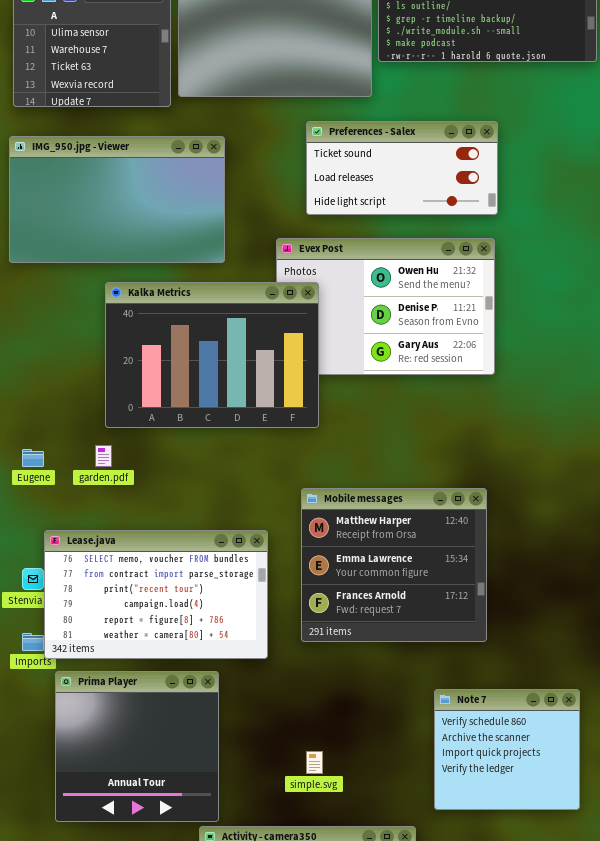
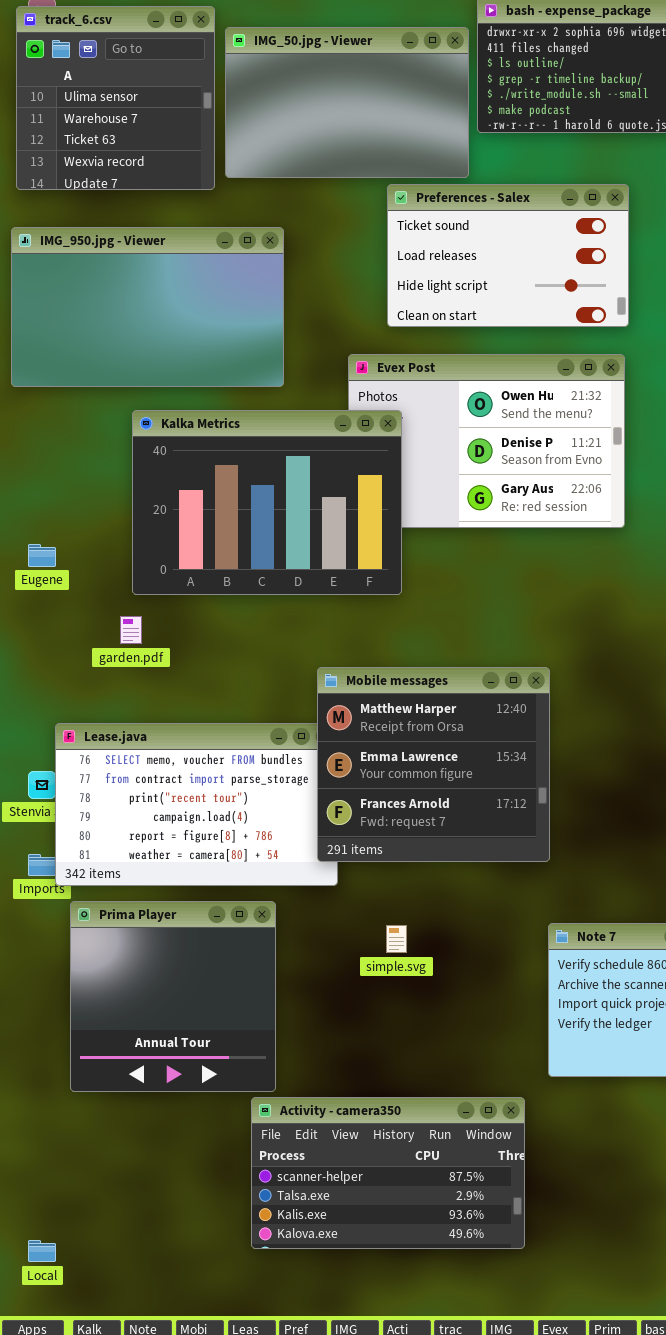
Preferences - Salex: [306,121,498,215] -> [387,184,629,327], resized
Eugene: [22,449,44,467] -> [28,544,56,567], moved
Mobile messages: [301,488,487,642] -> [317,667,550,862], moved
simple.svg: [306,751,323,774] -> [386,925,407,953], moved

